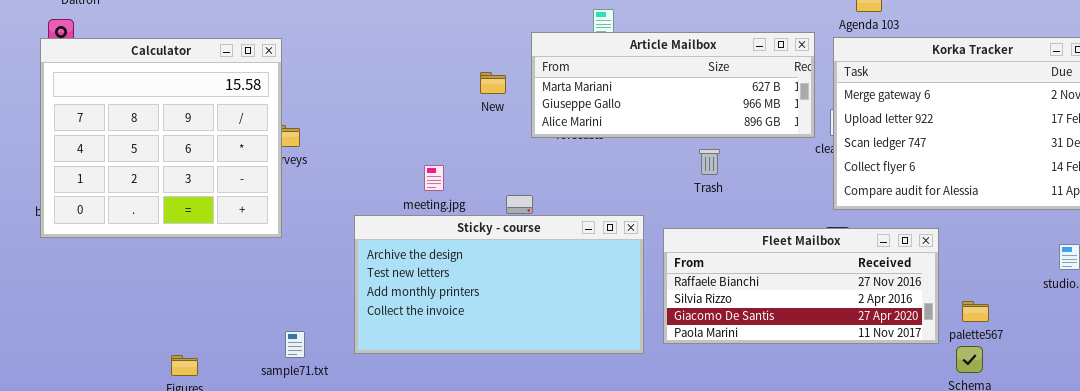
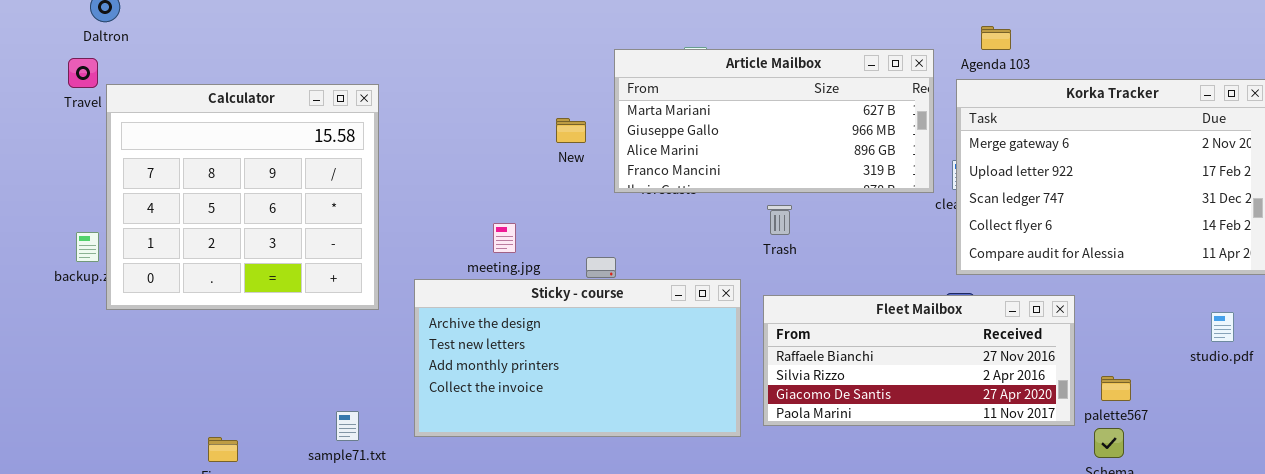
Article Mailbox: [531,32,815,138] -> [614,49,934,193], resized
Calculator: [40,38,282,238] -> [106,84,379,310], moved
Trash: [699,149,720,175] -> [767,205,792,235], moved

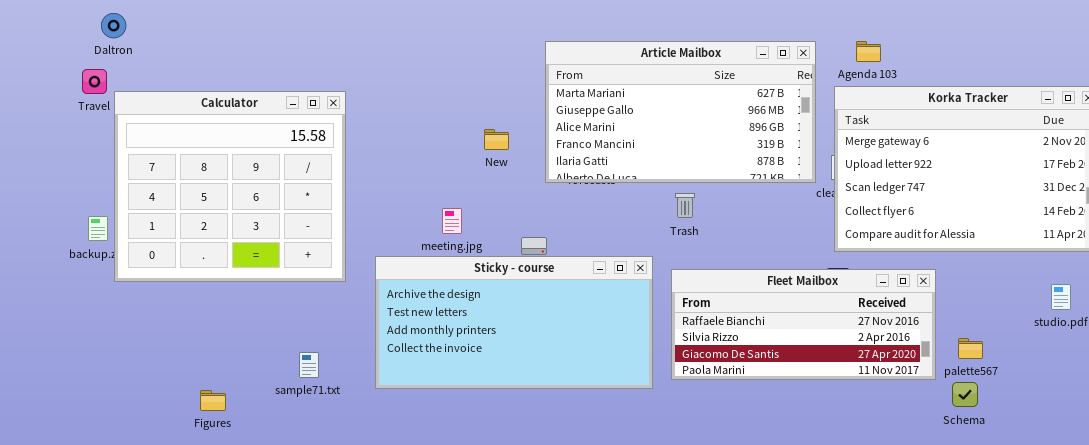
Article Mailbox: [614,49,934,193] -> [545,41,816,183], resized
New: [556,118,586,143] -> [484,129,509,150], moved
sample71.txt: [336,411,359,441] -> [299,352,319,378], moved

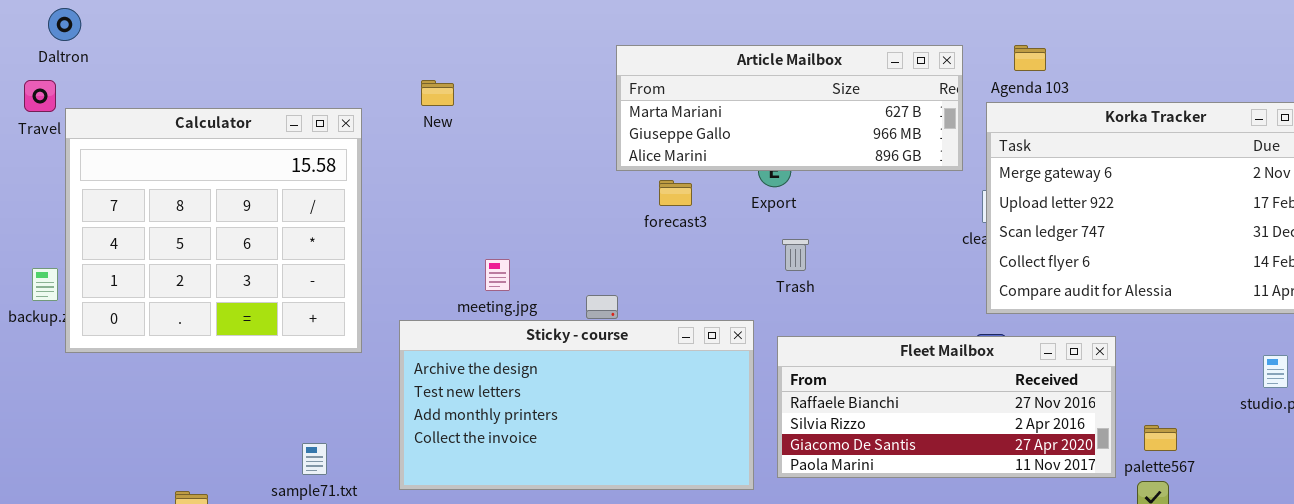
Article Mailbox: [545,41,816,183] -> [616,45,963,171], resized
New: [484,129,509,150] -> [421,80,454,106], moved

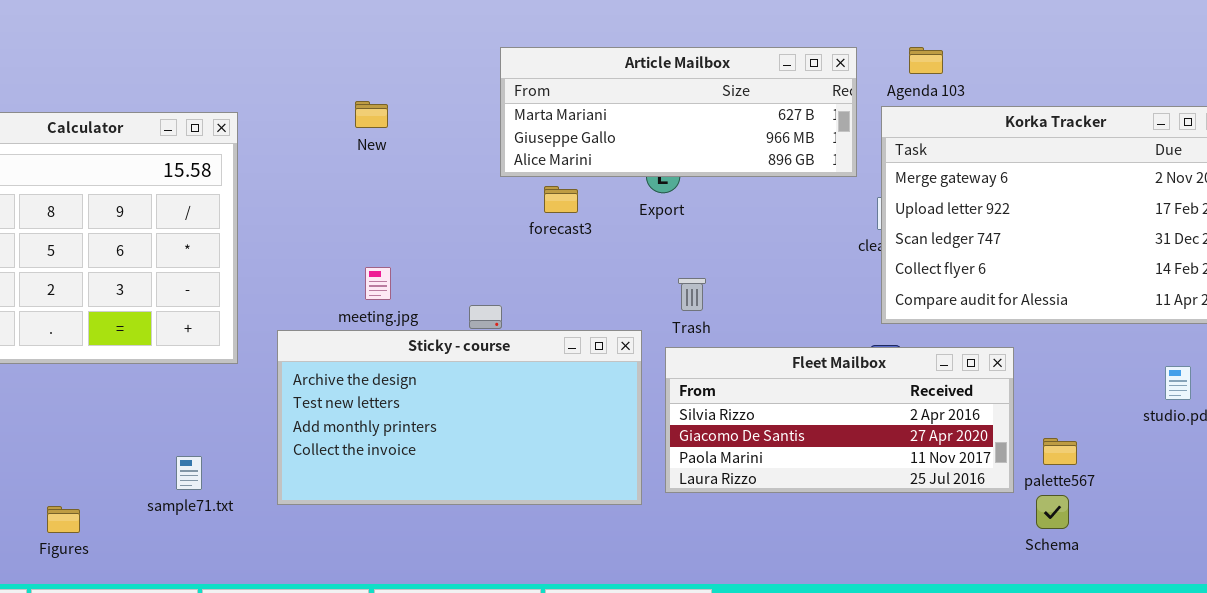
New: [421,80,454,106] -> [355,101,388,128], moved
Trash: [782,239,809,271] -> [678,278,706,311], moved
Fleet Mailbox: [777,336,1116,478] -> [665,347,1014,493], scrolled down 1 row

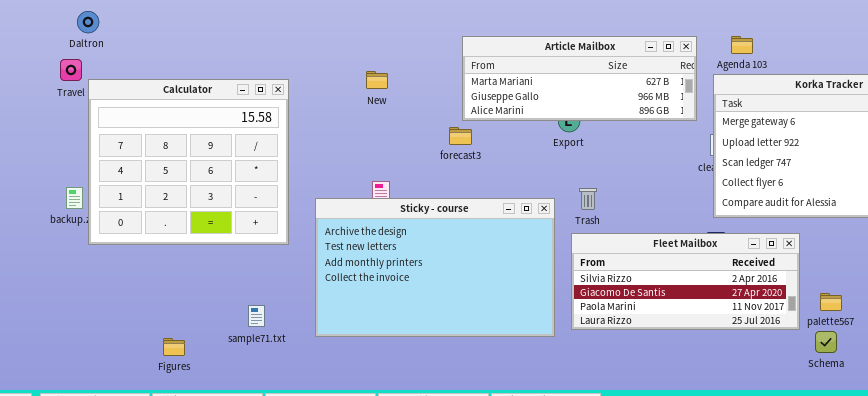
forecast3: [544,186,578,213] -> [449,127,472,145], moved
Sticky - course: [277,330,642,505] -> [315,198,555,337], resized

